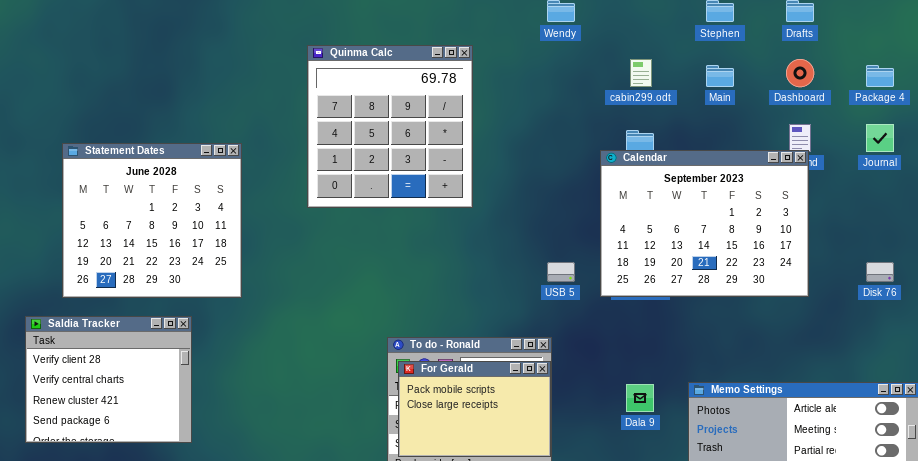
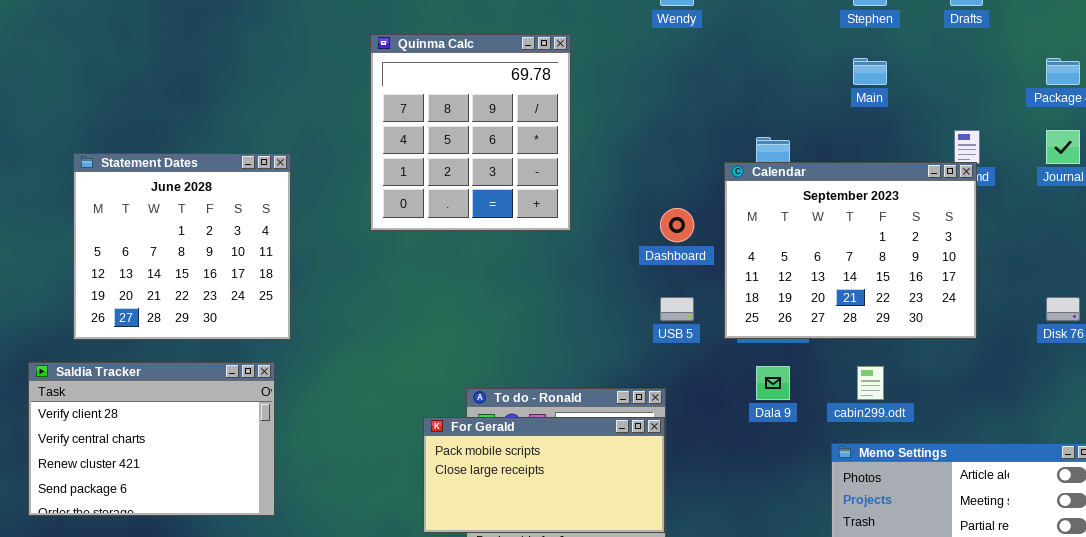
cabin299.odt: [630,59,652,87] -> [857,366,884,400], moved
Dashboard: [786,59,814,87] -> [660,208,694,242], moved
Saldia Tracker: [25,316,192,443] -> [28,362,275,516], resized
For Gerald: [398,361,551,457] -> [423,417,665,533], resized
Dala 9: [626,384,654,412] -> [756,366,790,400], moved

